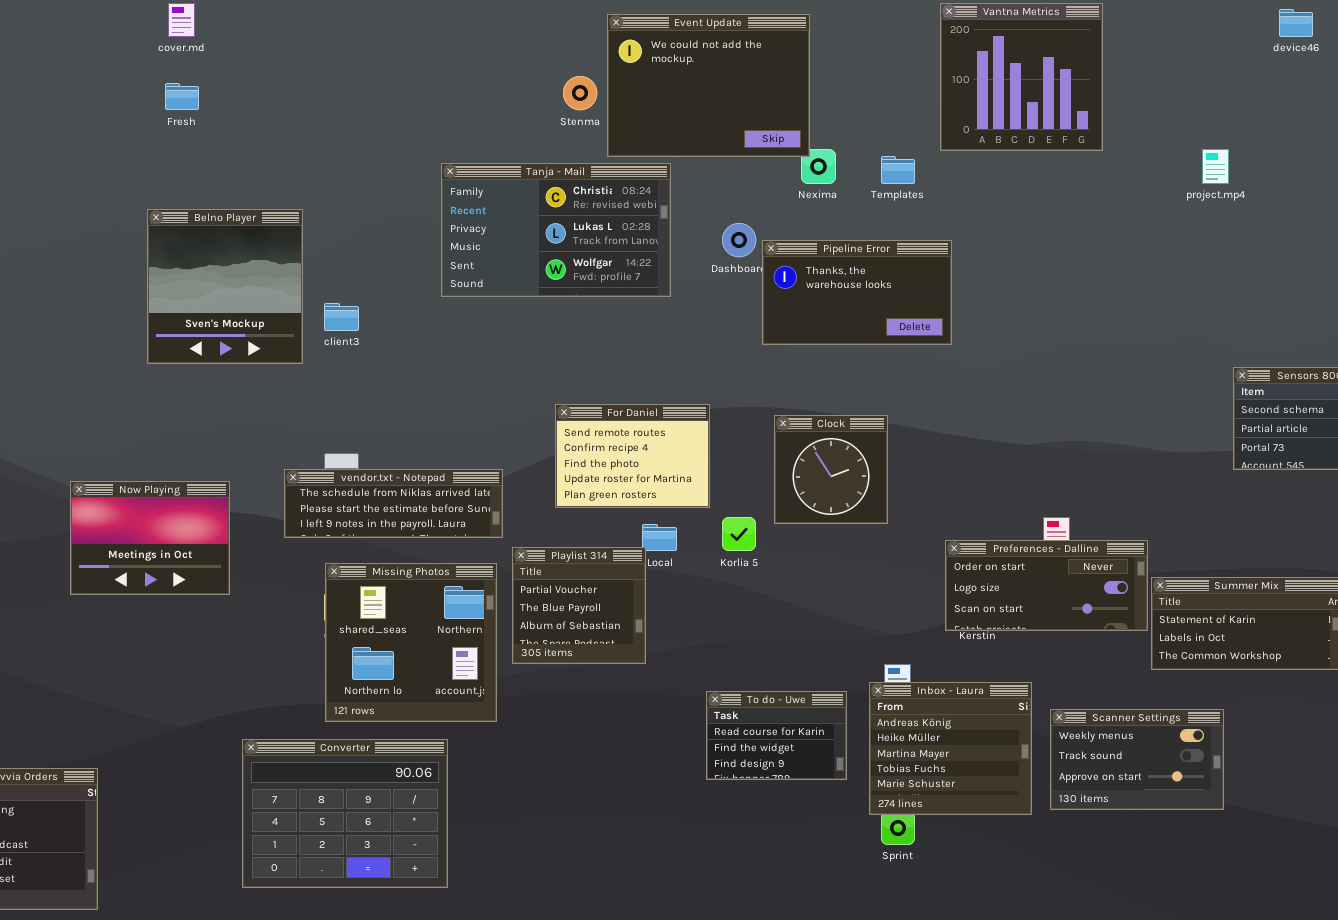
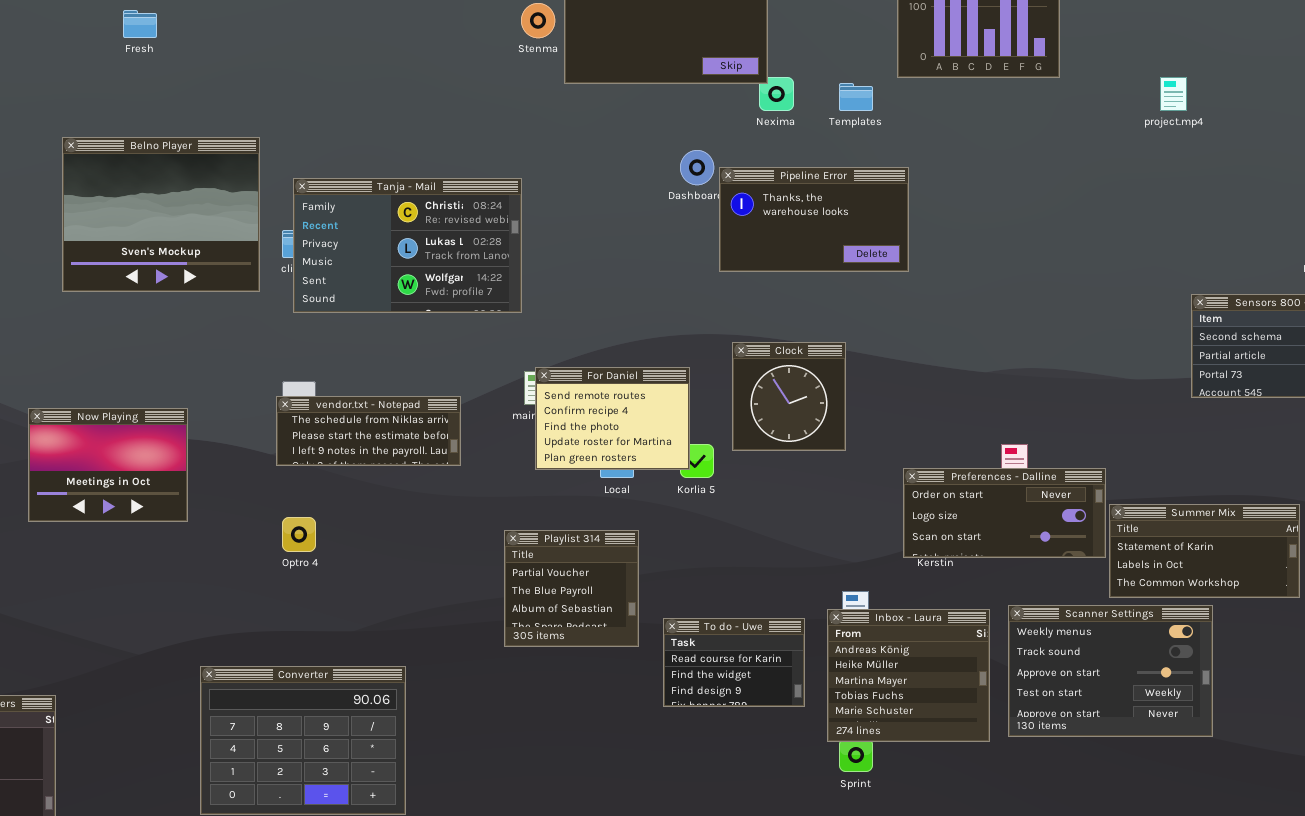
Tanja - Mail: [441,163,671,297] -> [293,178,522,313], moved
Belno Player: [147,209,303,364] -> [62,137,260,292], resized
For Daniel: [555,404,710,508] -> [535,367,690,470], moved
vendor.txt - Notepad: [284,469,503,538] -> [276,396,461,466], resized
Playlist 314: [512,547,646,664] -> [504,530,639,647], moved
Missing Photos: [325,563,497,722] -> none, closed
Scanner Settings: [1050,709,1224,810] -> [1008,605,1213,737], resized

